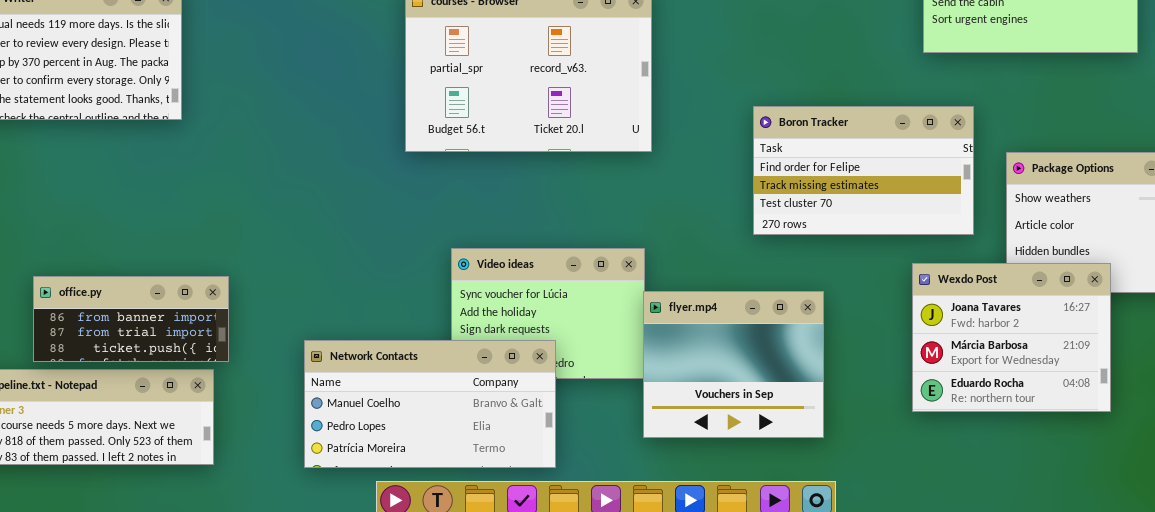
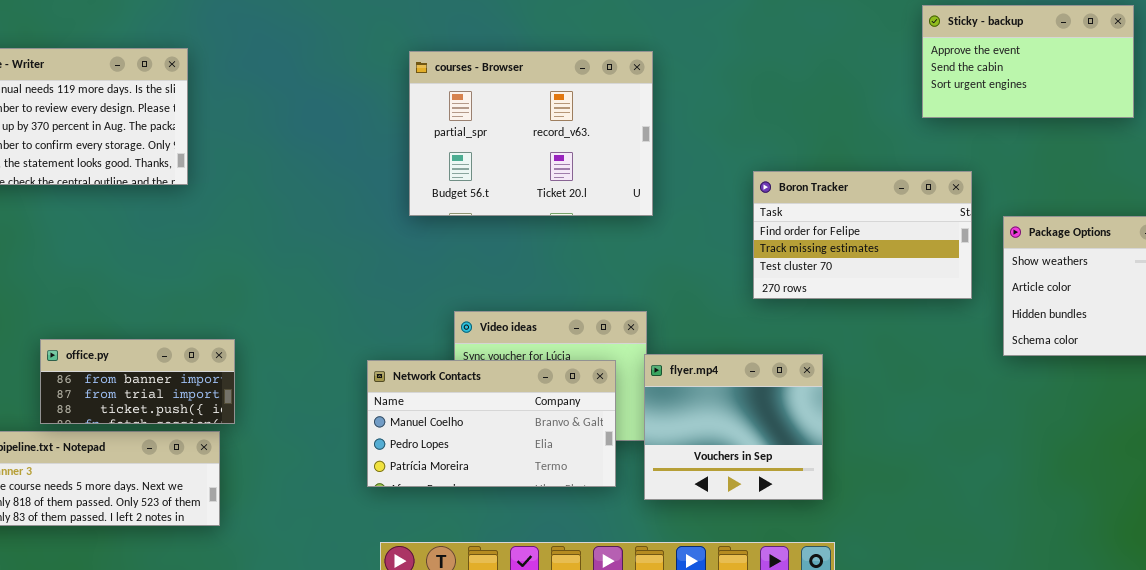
Wexdo Post: [912,263,1111,412] -> none, closed
Network Contacts: [304,340,556,468] -> [367,360,616,487], moved

